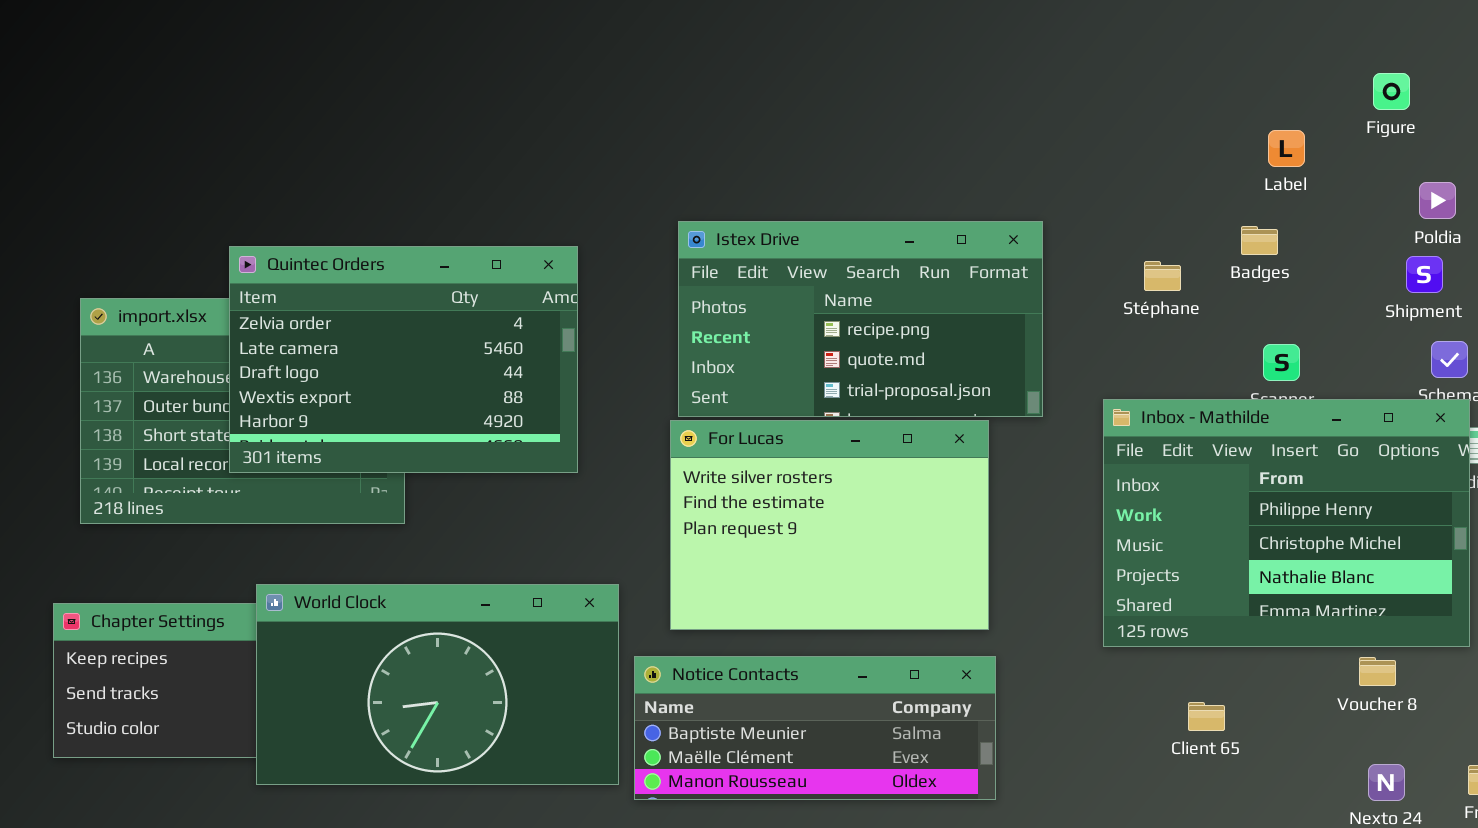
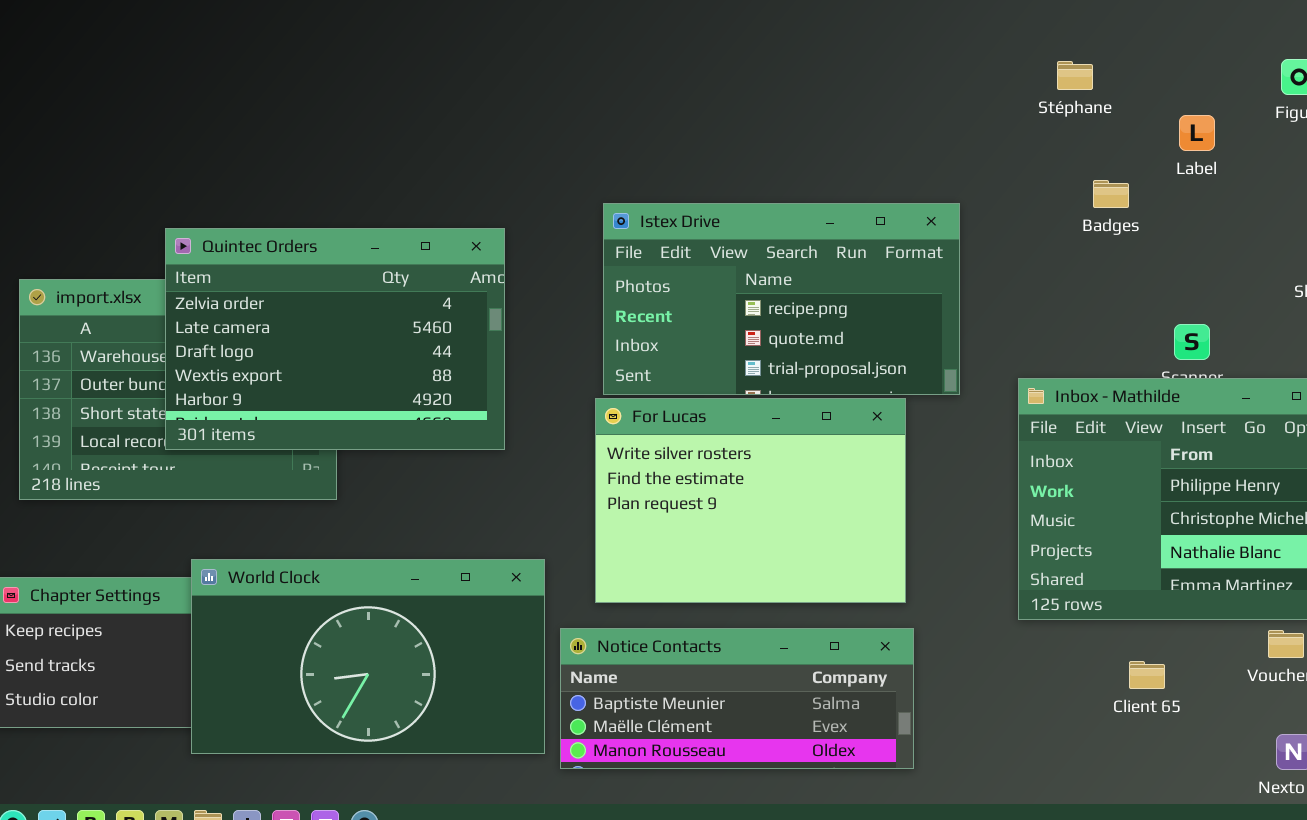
Badges: [1241,226,1278,255] -> [1093,180,1129,208], moved
Stéphane: [1144,261,1181,291] -> [1057,61,1093,90], moved
Client 65: [1188,702,1225,731] -> [1129,661,1165,689], moved

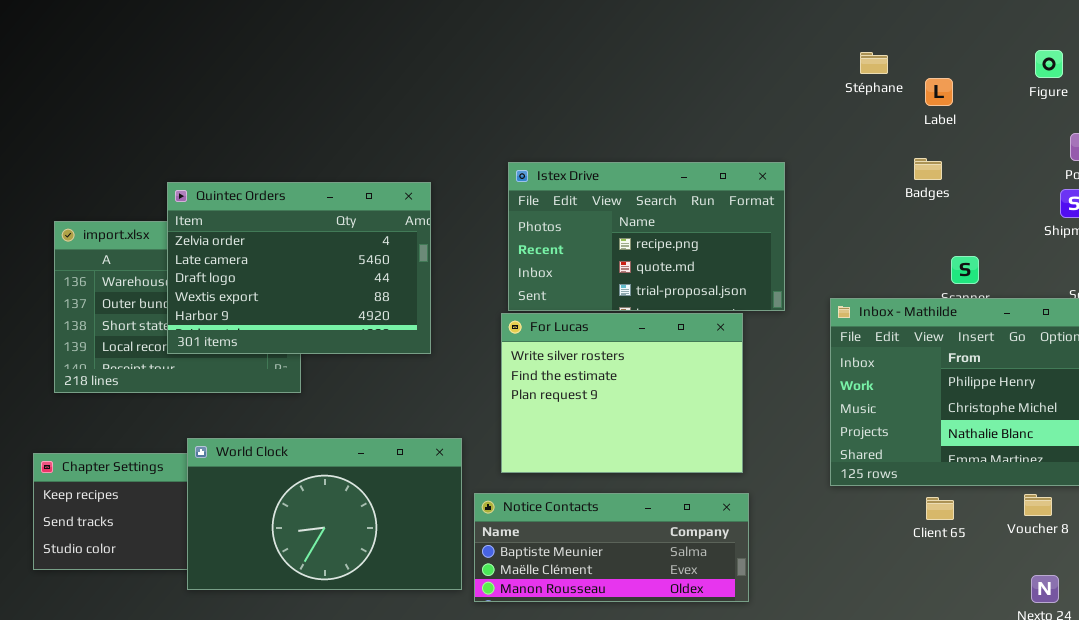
Label: [1179,115,1215,151] -> [925,78,953,106], moved
Badges: [1093,180,1129,208] -> [914,158,942,180], moved
Client 65: [1129,661,1165,689] -> [926,497,954,520], moved

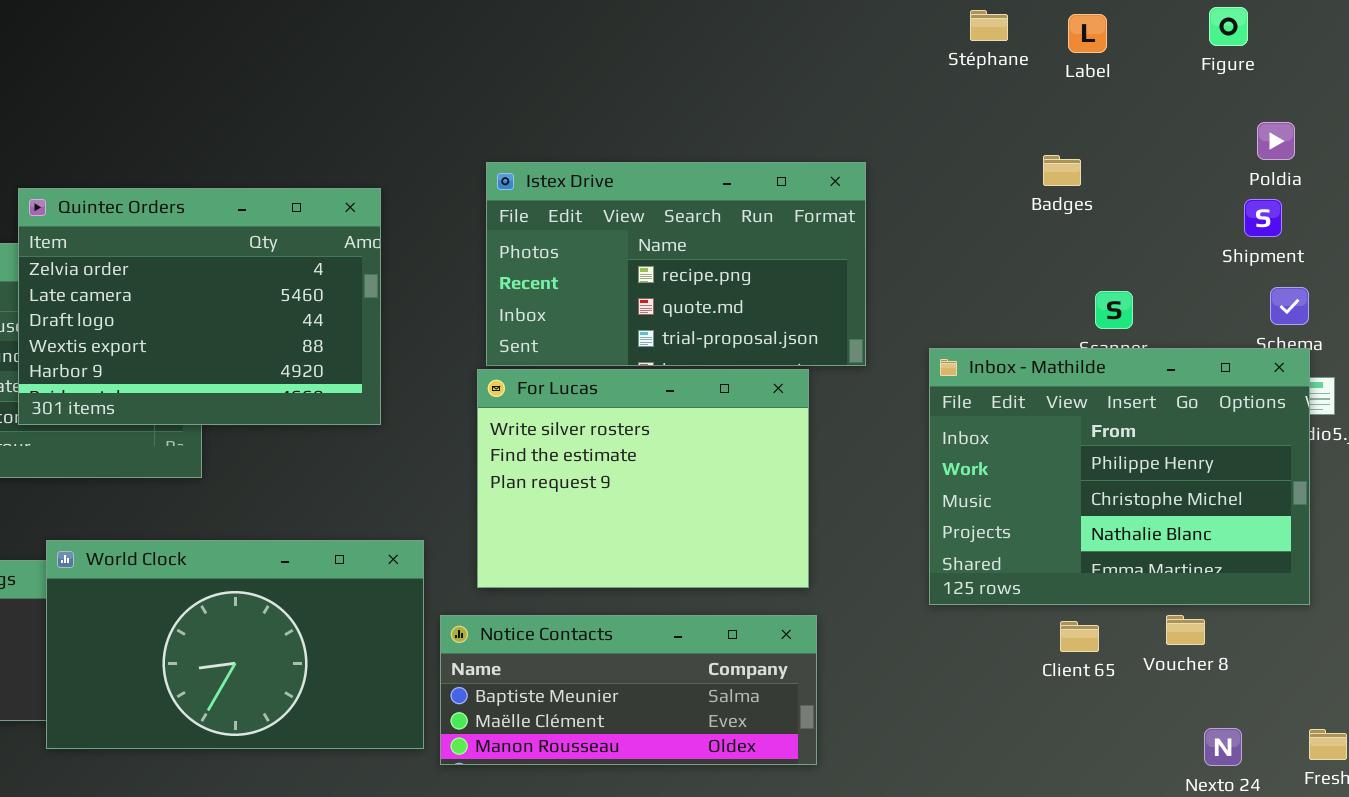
Label: [925,78,953,106] -> [1068,14,1107,53], moved
Voucher 8: [1024,494,1052,516] -> [1166,615,1205,645], moved

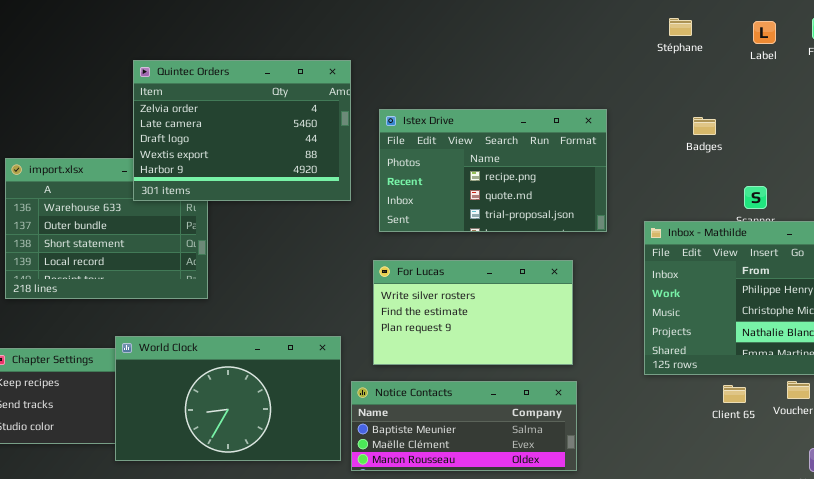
Label: [1068,14,1107,53] -> [753,21,776,44], moved
Badges: [1043,155,1081,186] -> [693,117,716,135], moved
Quintec Orders: [18,188,381,425] -> [133,60,351,201], moved
For Lucas: [477,369,809,588] -> [373,260,573,365], resized

